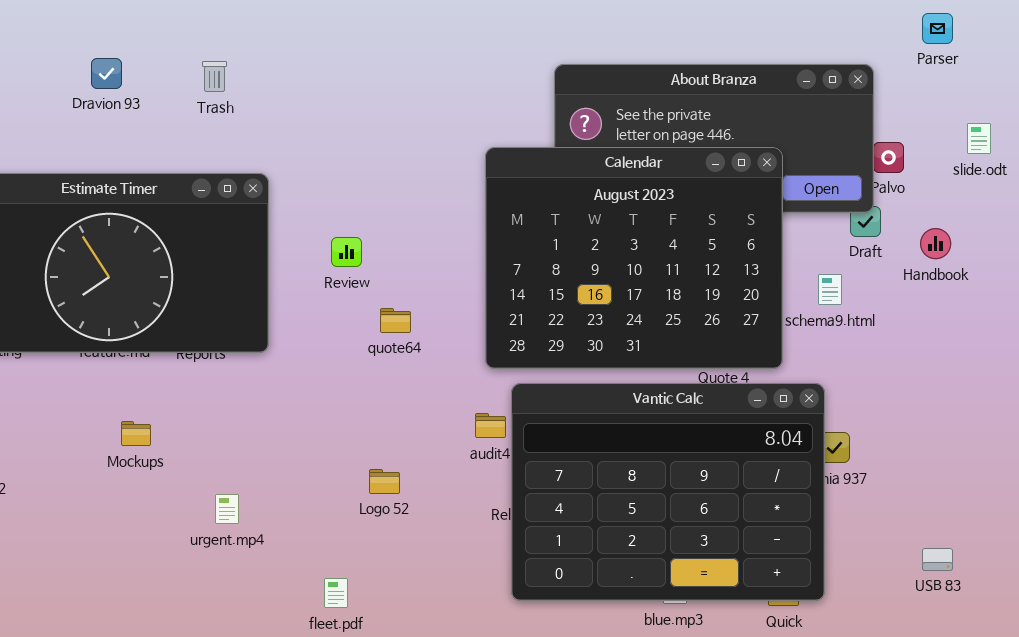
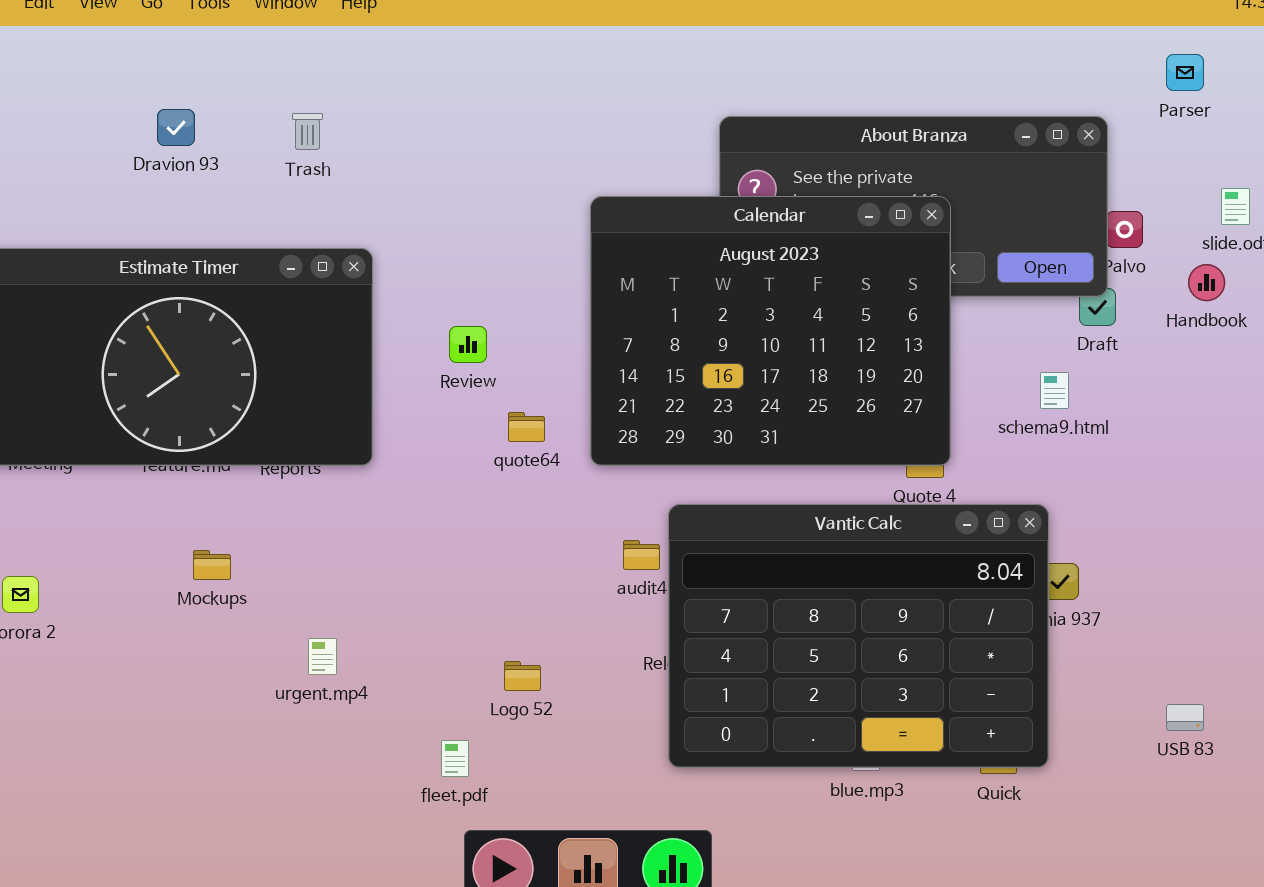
Calendar: [485,147,783,369] -> [590,196,951,466], moved
Handbook: [920,228,951,259] -> [1188,264,1225,301], moved
Logo 52: [369,469,400,494] -> [504,661,541,691], moved

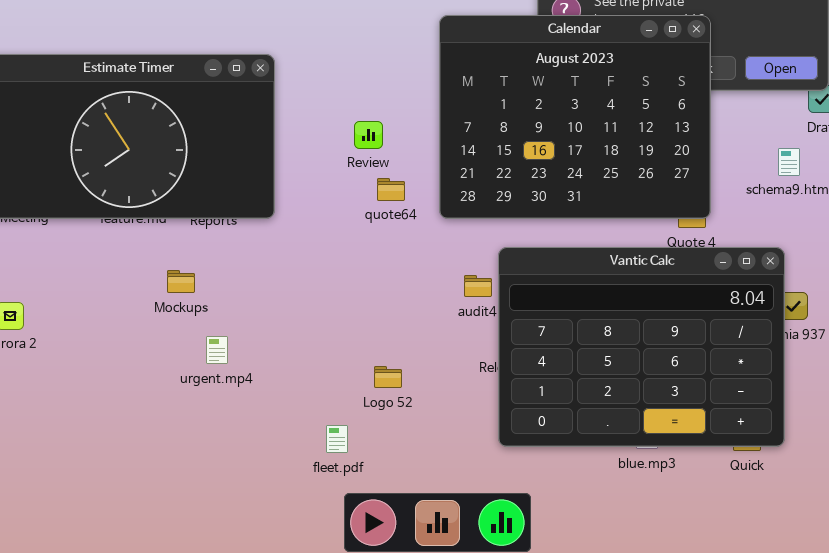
Review: [449,326,487,363] -> [354,121,383,149], moved
Mockups: [193,550,231,580] -> [167,270,195,293], moved
urgent.mp4: [308,638,337,675] -> [206,336,228,364], moved

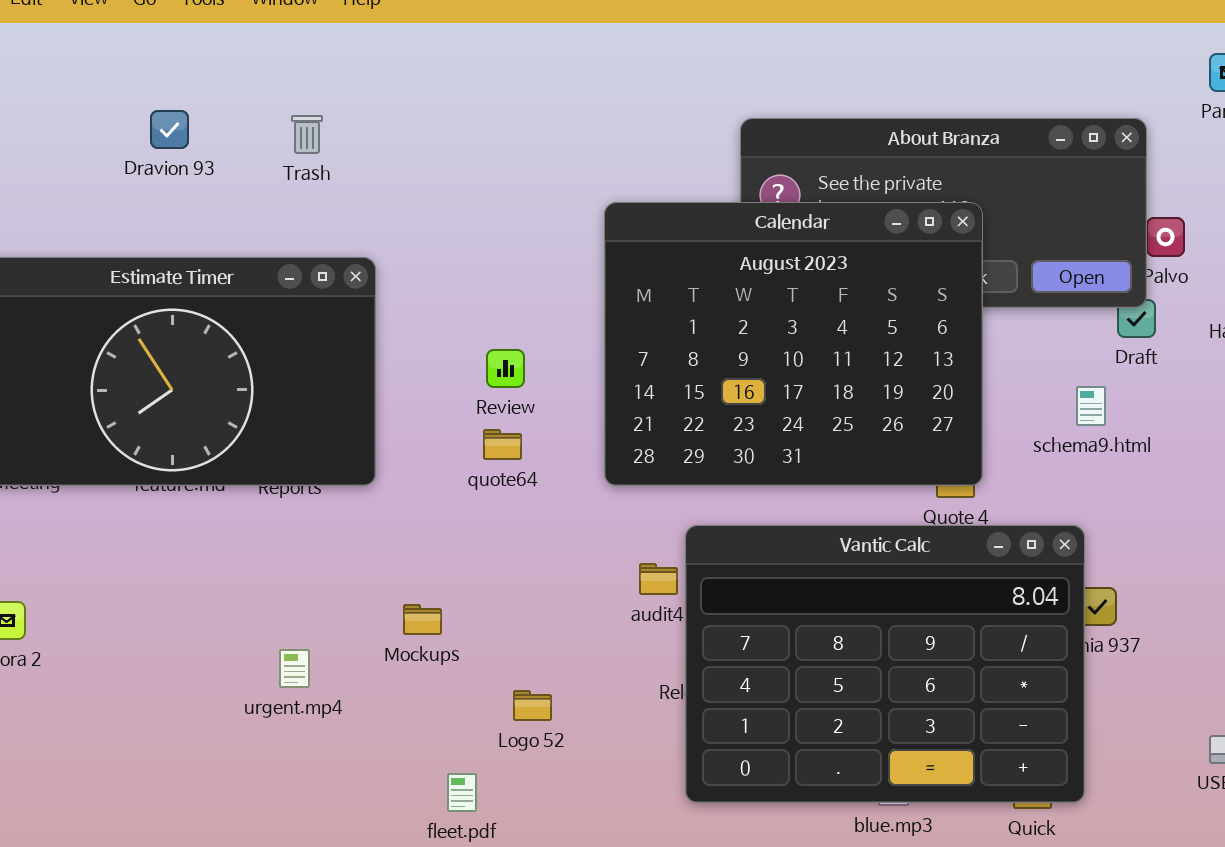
quote64: [377,178,405,201] -> [483,429,522,460], moved
Mockups: [167,270,195,293] -> [403,604,442,635], moved

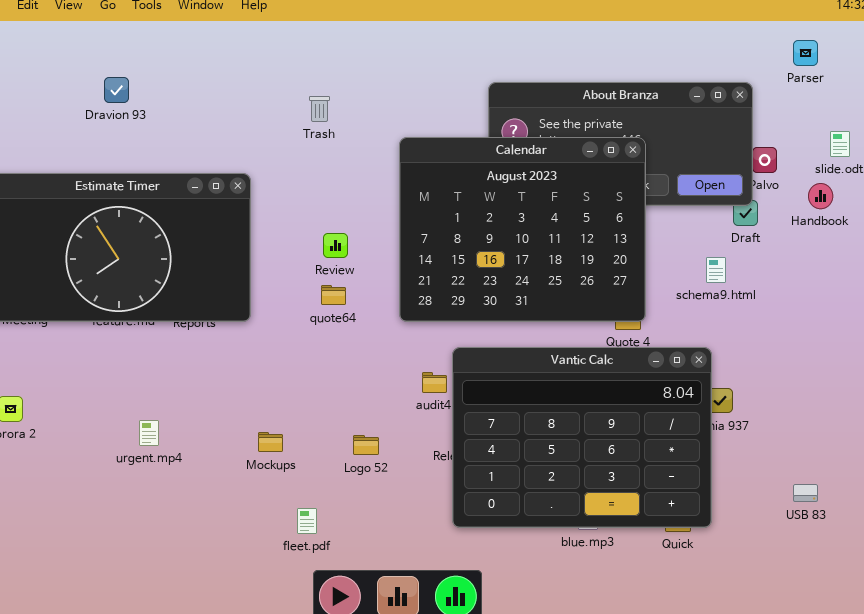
Trash: [291,115,323,154] -> [309,96,330,122], moved
Mockups: [403,604,442,635] -> [258,432,283,452], moved
urgent.mp4: [279,649,310,688] -> [139,420,159,446], moved
Logo 52: [513,690,552,721] -> [353,435,379,455], moved

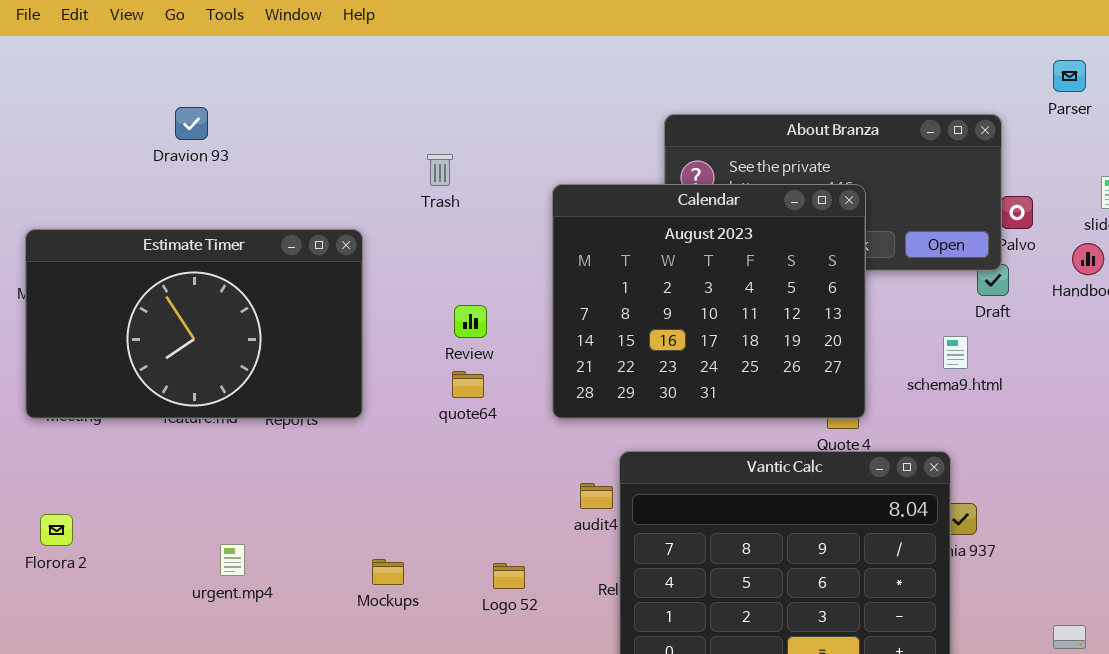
Trash: [309,96,330,122] -> [427,154,453,186], moved

